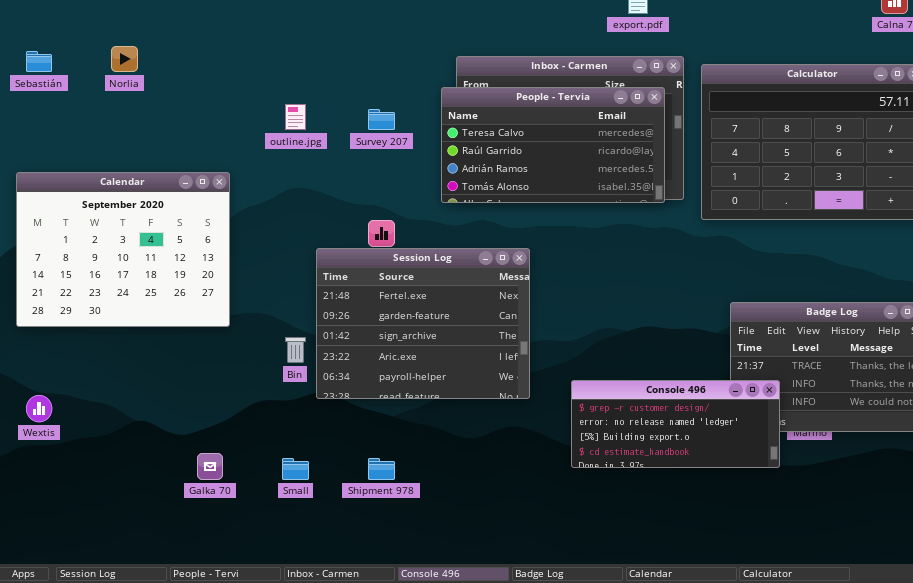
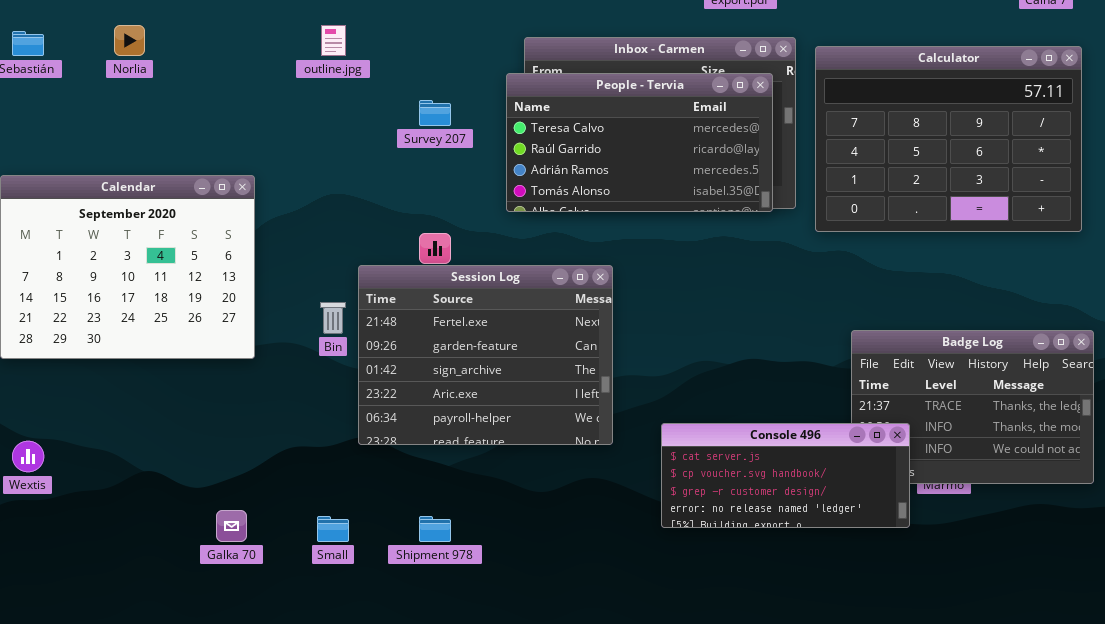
outline.jpg: [285,104,306,130] -> [321,25,346,56], moved
Bin: [285,337,306,363] -> [320,302,346,334], moved
Console 496: [571,380,780,468] -> [661,423,910,528], scrolled up 2 rows

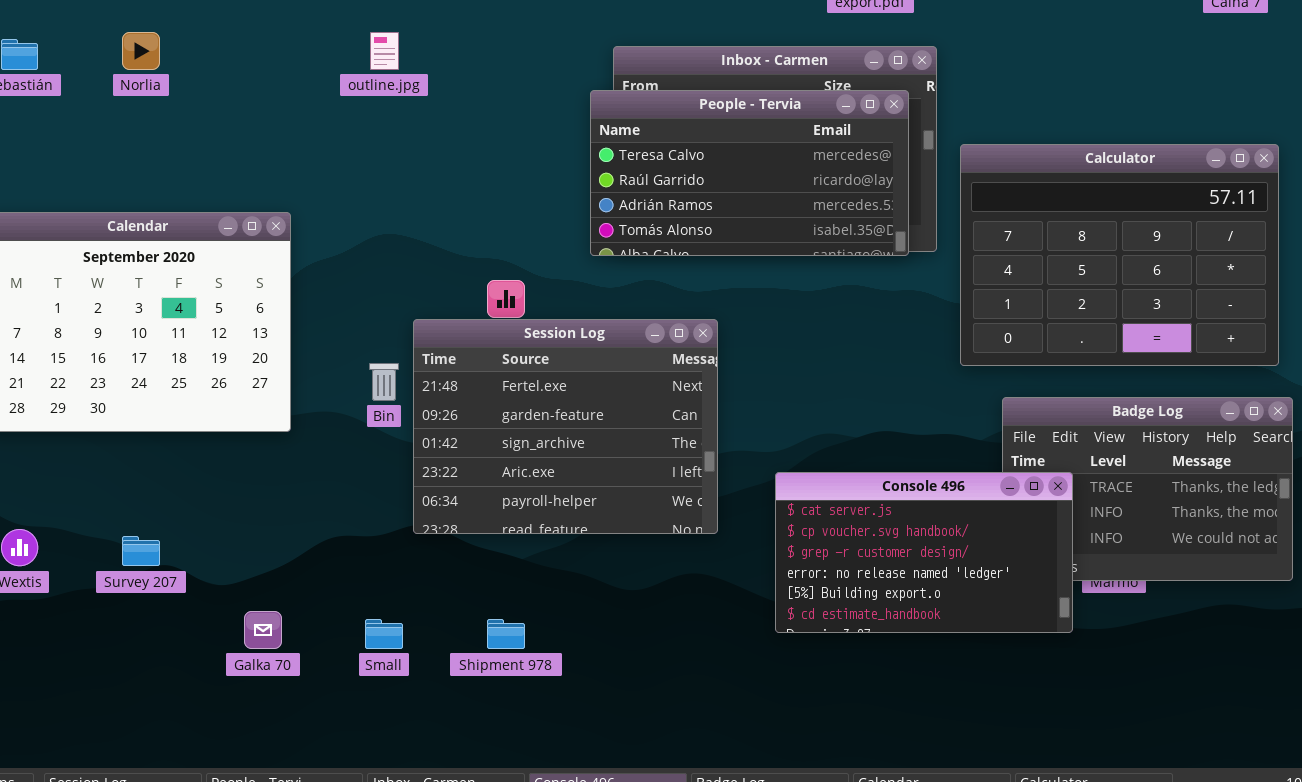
Calculator: [815,46,1082,232] -> [960,144,1279,366], moved
Survey 207: [419,100,451,126] -> [122,536,160,566], moved
Console 496: [661,423,910,528] -> [775,472,1073,633], resized

